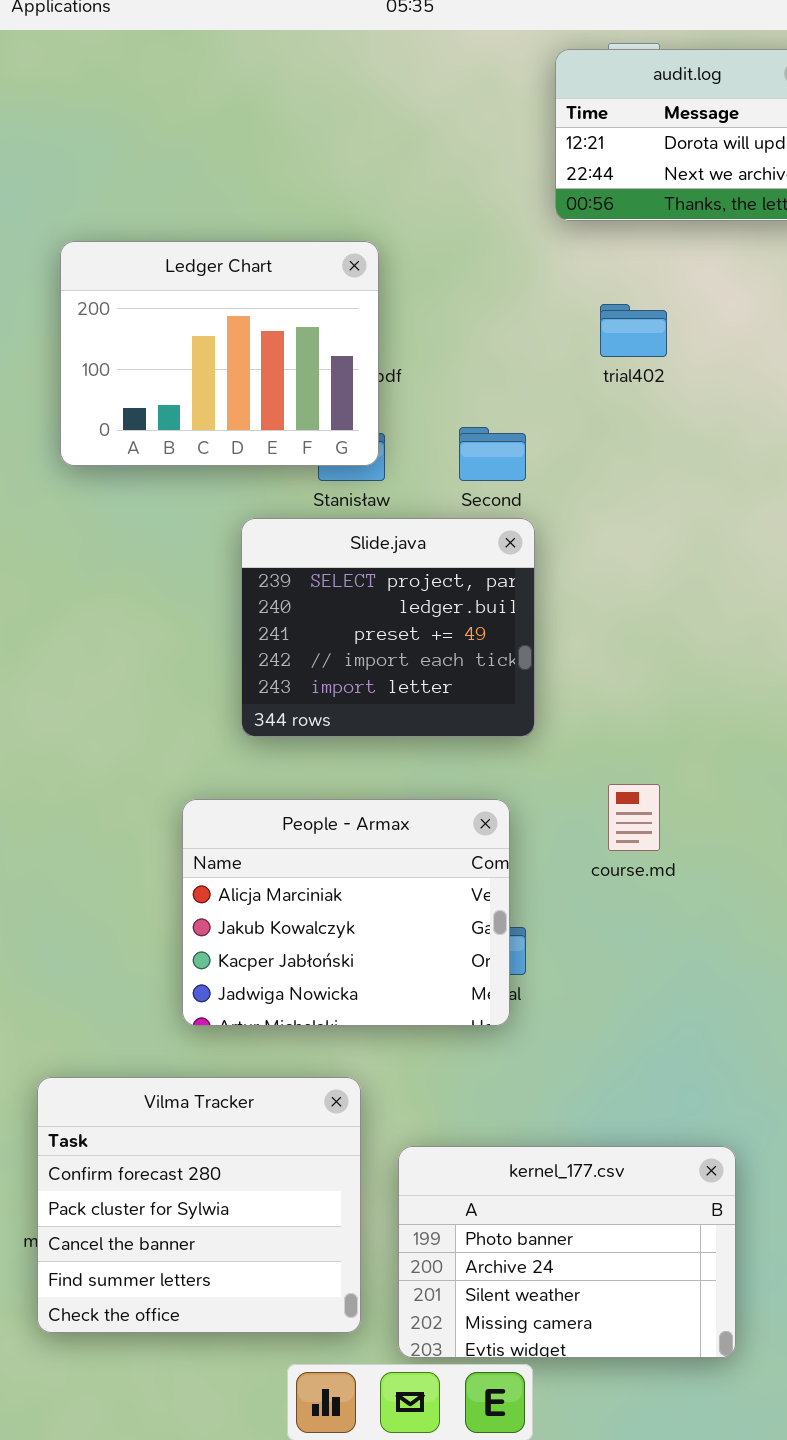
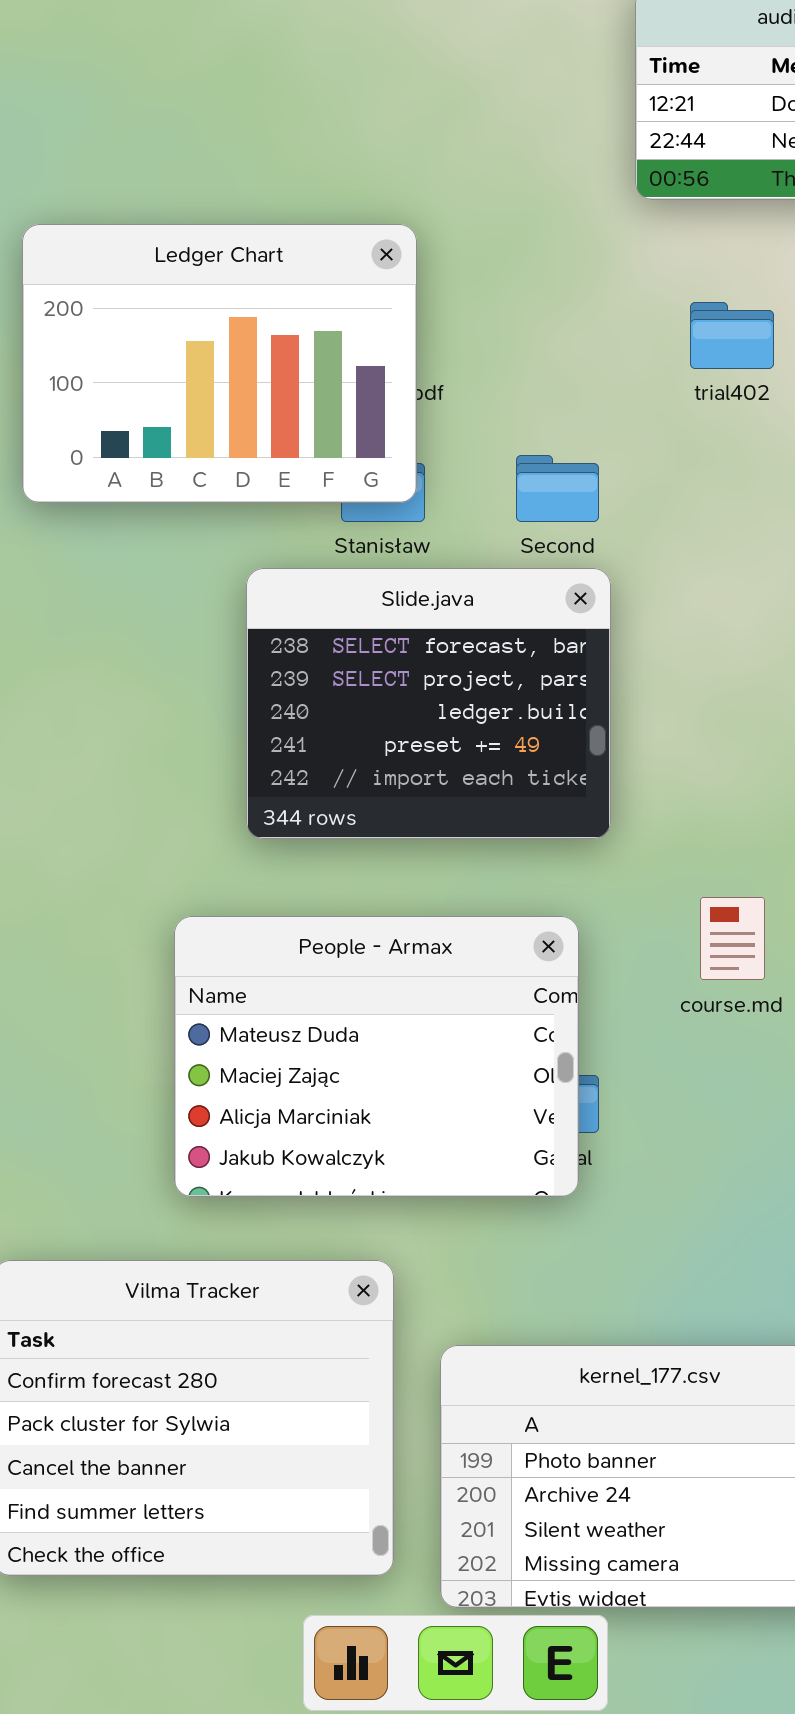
Slide.java: [241,518,535,737] -> [246,568,611,839], scrolled up 1 row
People - Armax: [182,799,510,1026] -> [174,916,579,1197], scrolled up 2 rows

